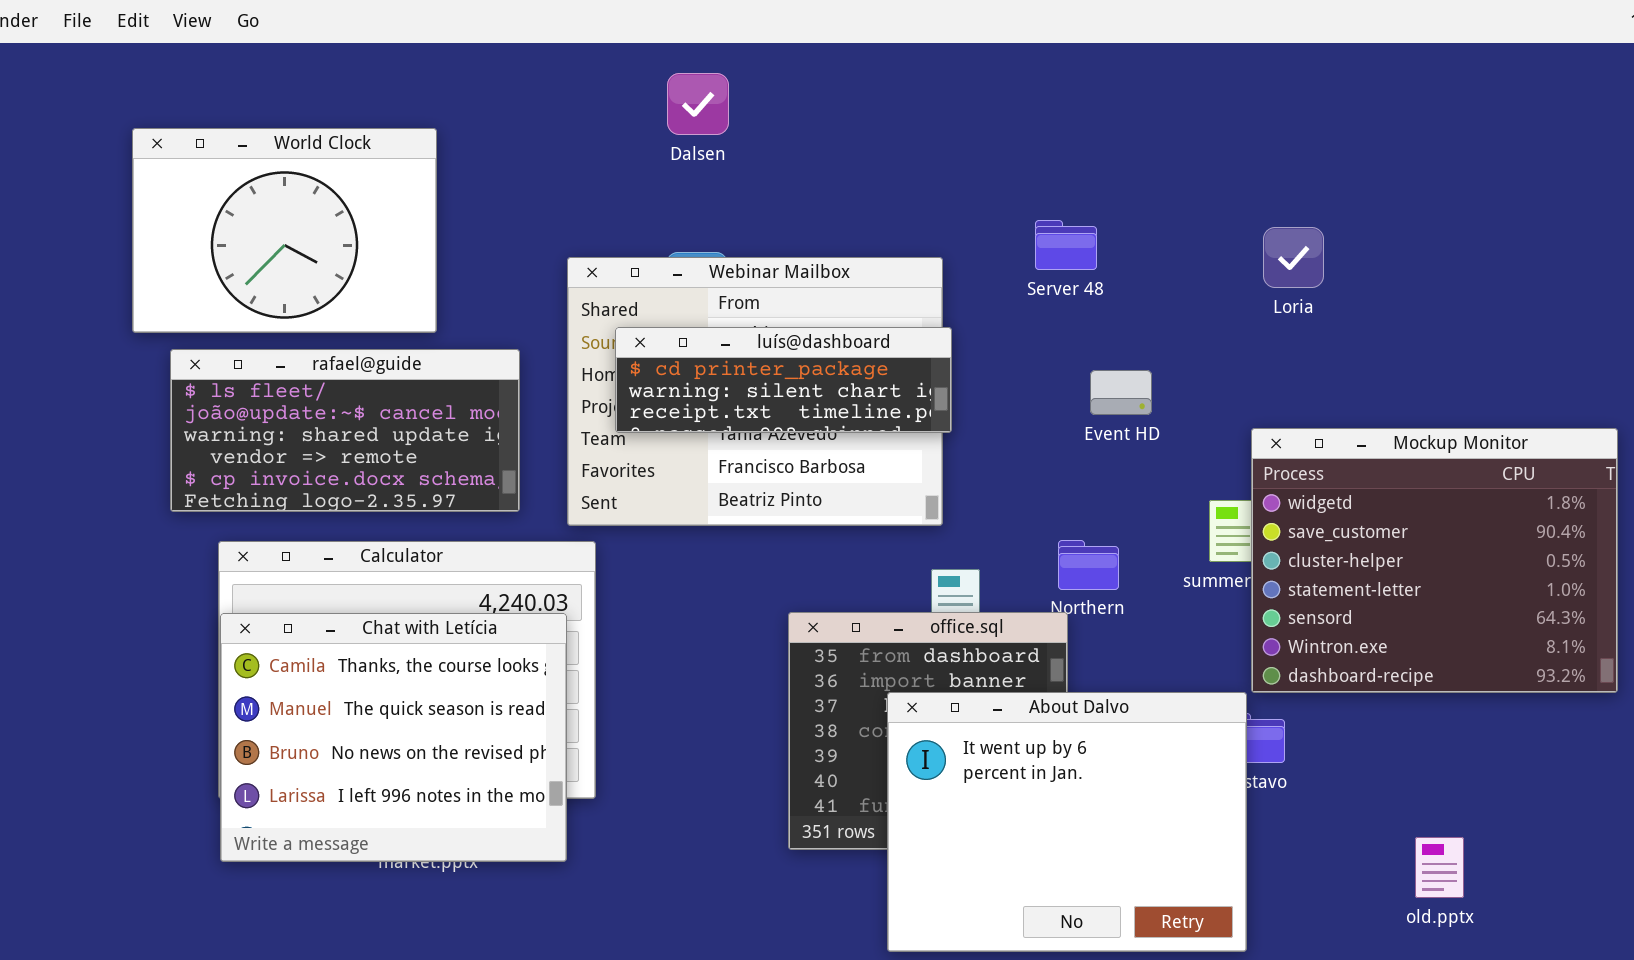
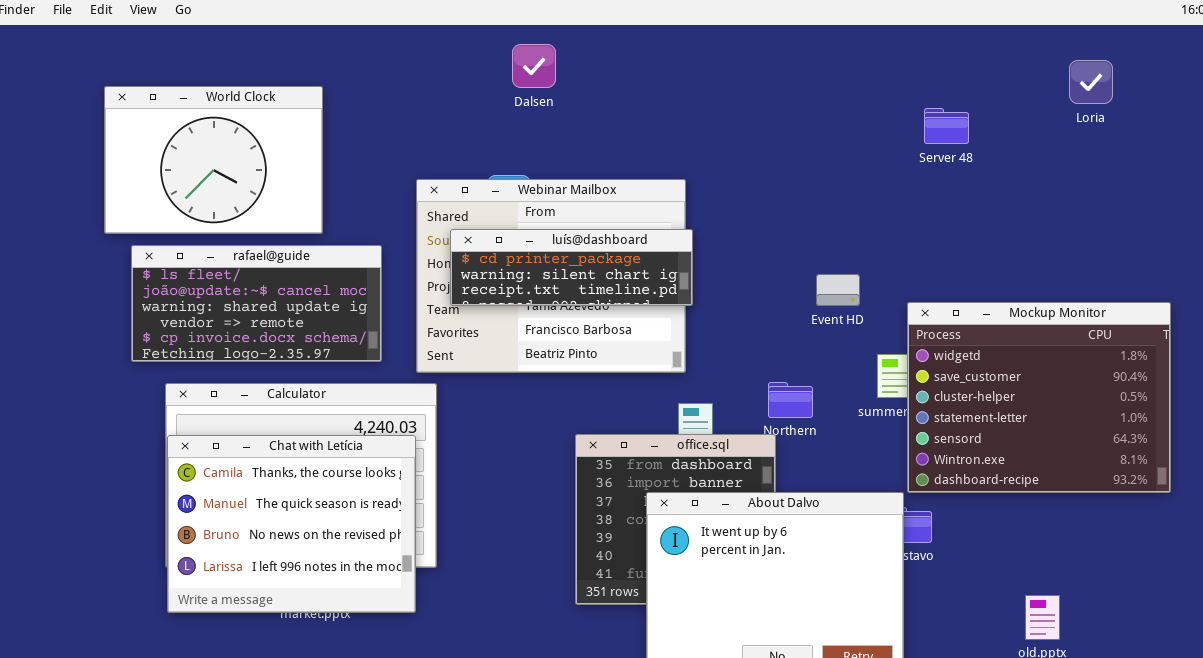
Dalsen: [667,73,729,135] -> [512,44,556,88], moved
Server 48: [1035,220,1097,270] -> [924,108,969,144], moved
Loria: [1263,227,1324,288] -> [1069,60,1113,104], moved
Event HD: [1090,370,1152,415] -> [816,274,860,306], moved

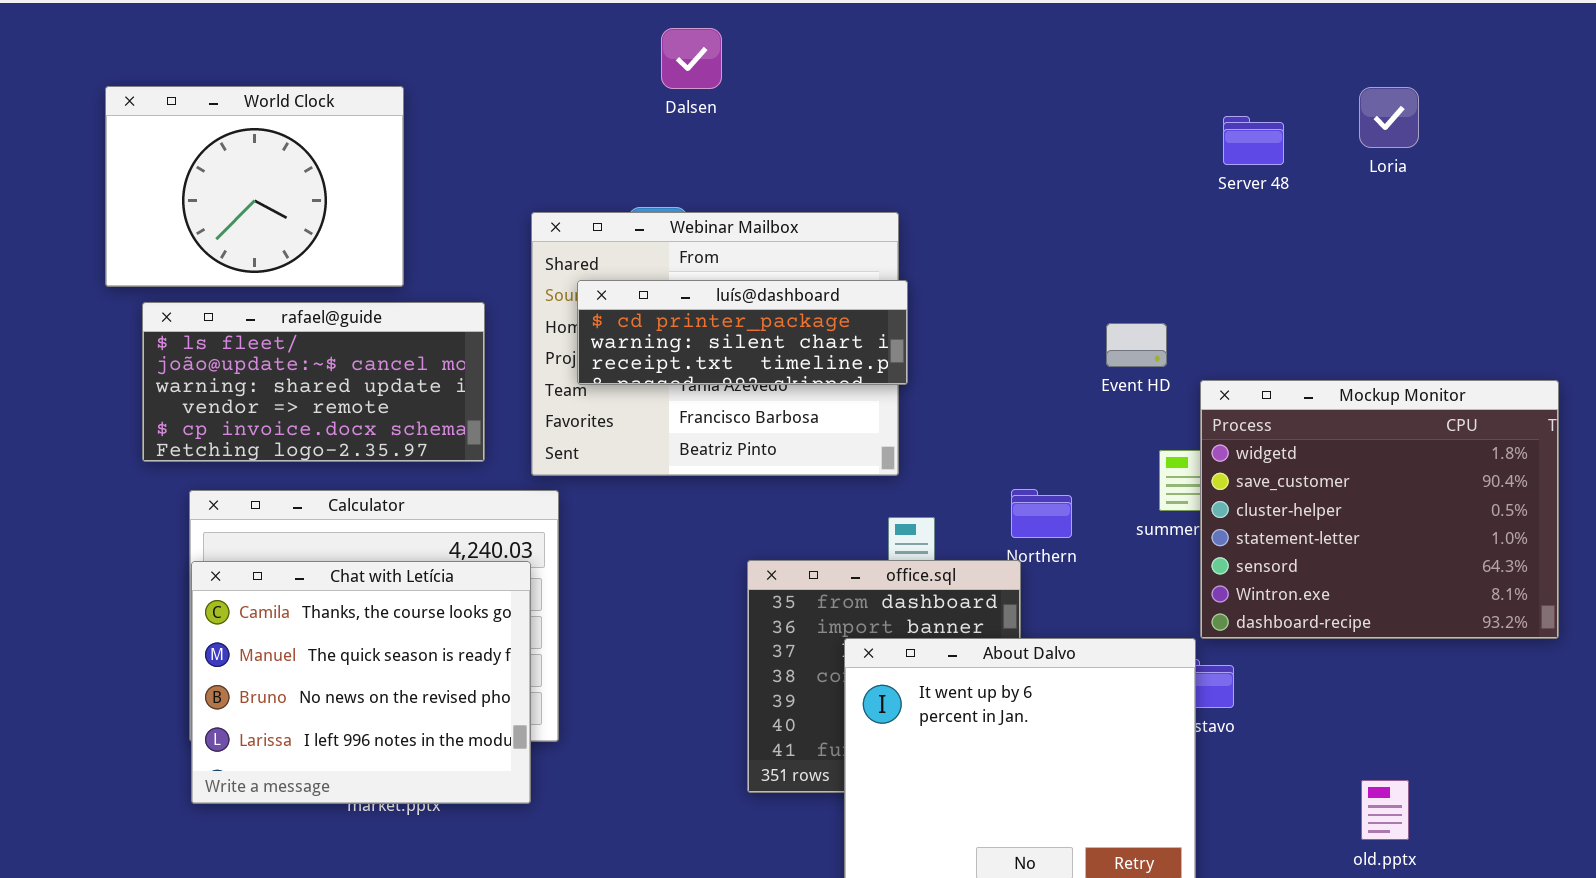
Loria: [1069,60,1113,104] -> [1359,87,1419,148], moved
Event HD: [816,274,860,306] -> [1106,323,1167,367], moved

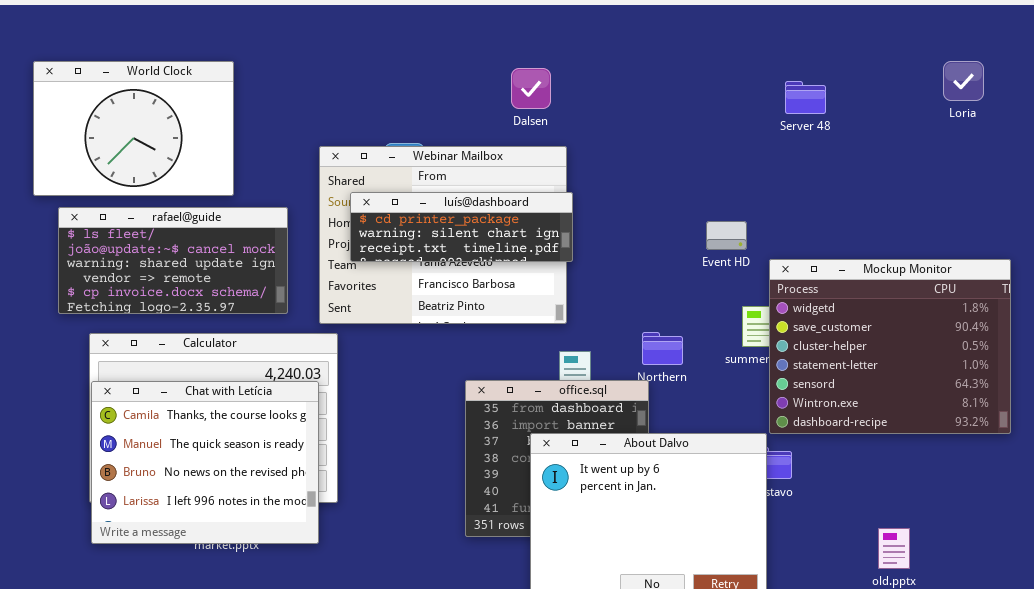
Dalsen: [661,28,722,89] -> [511,68,551,109], moved
Loria: [1359,87,1419,148] -> [943,61,984,101], moved

